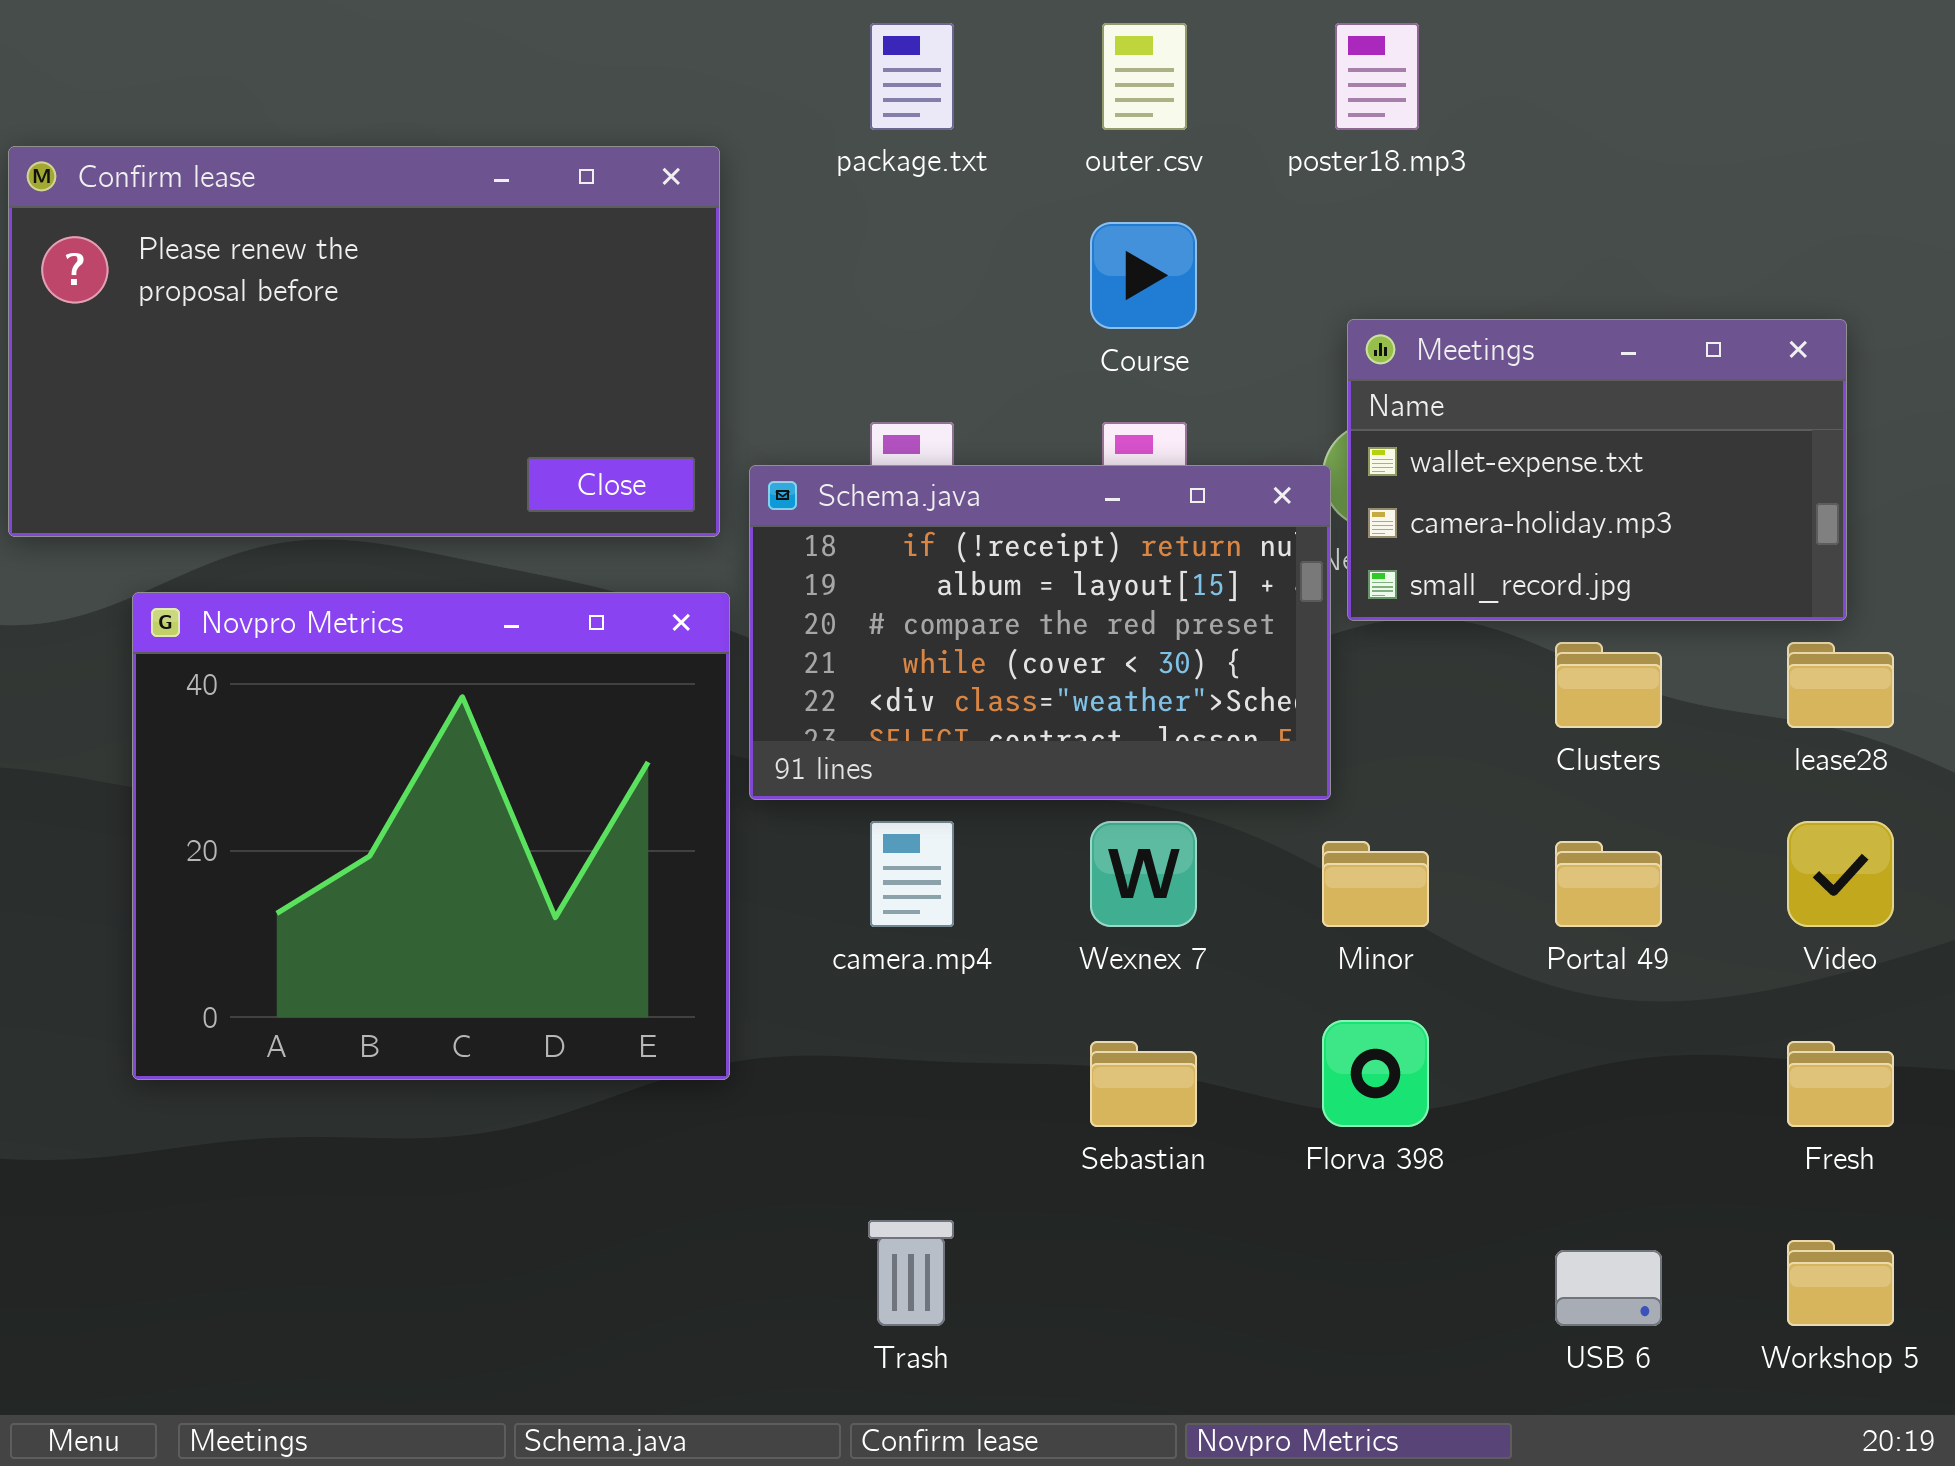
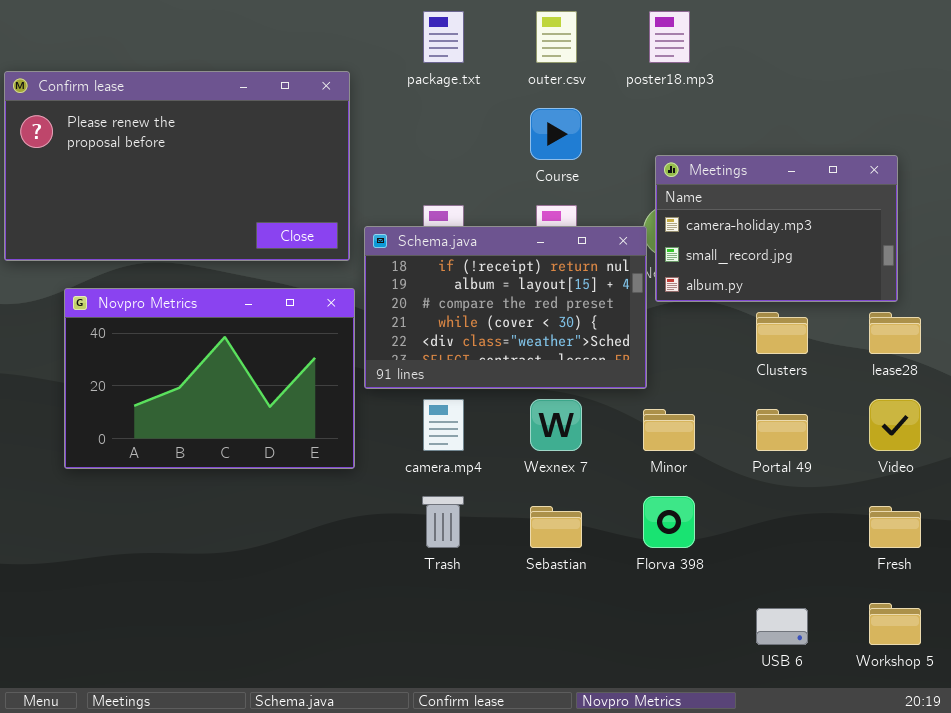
Meetings: [1347,319,1847,621] -> [655,155,898,302], scrolled down 1 row
Novpro Metrics: [132,592,730,1080] -> [64,288,355,469], resized
Trash: [868,1220,954,1326] -> [422,496,464,548], moved

